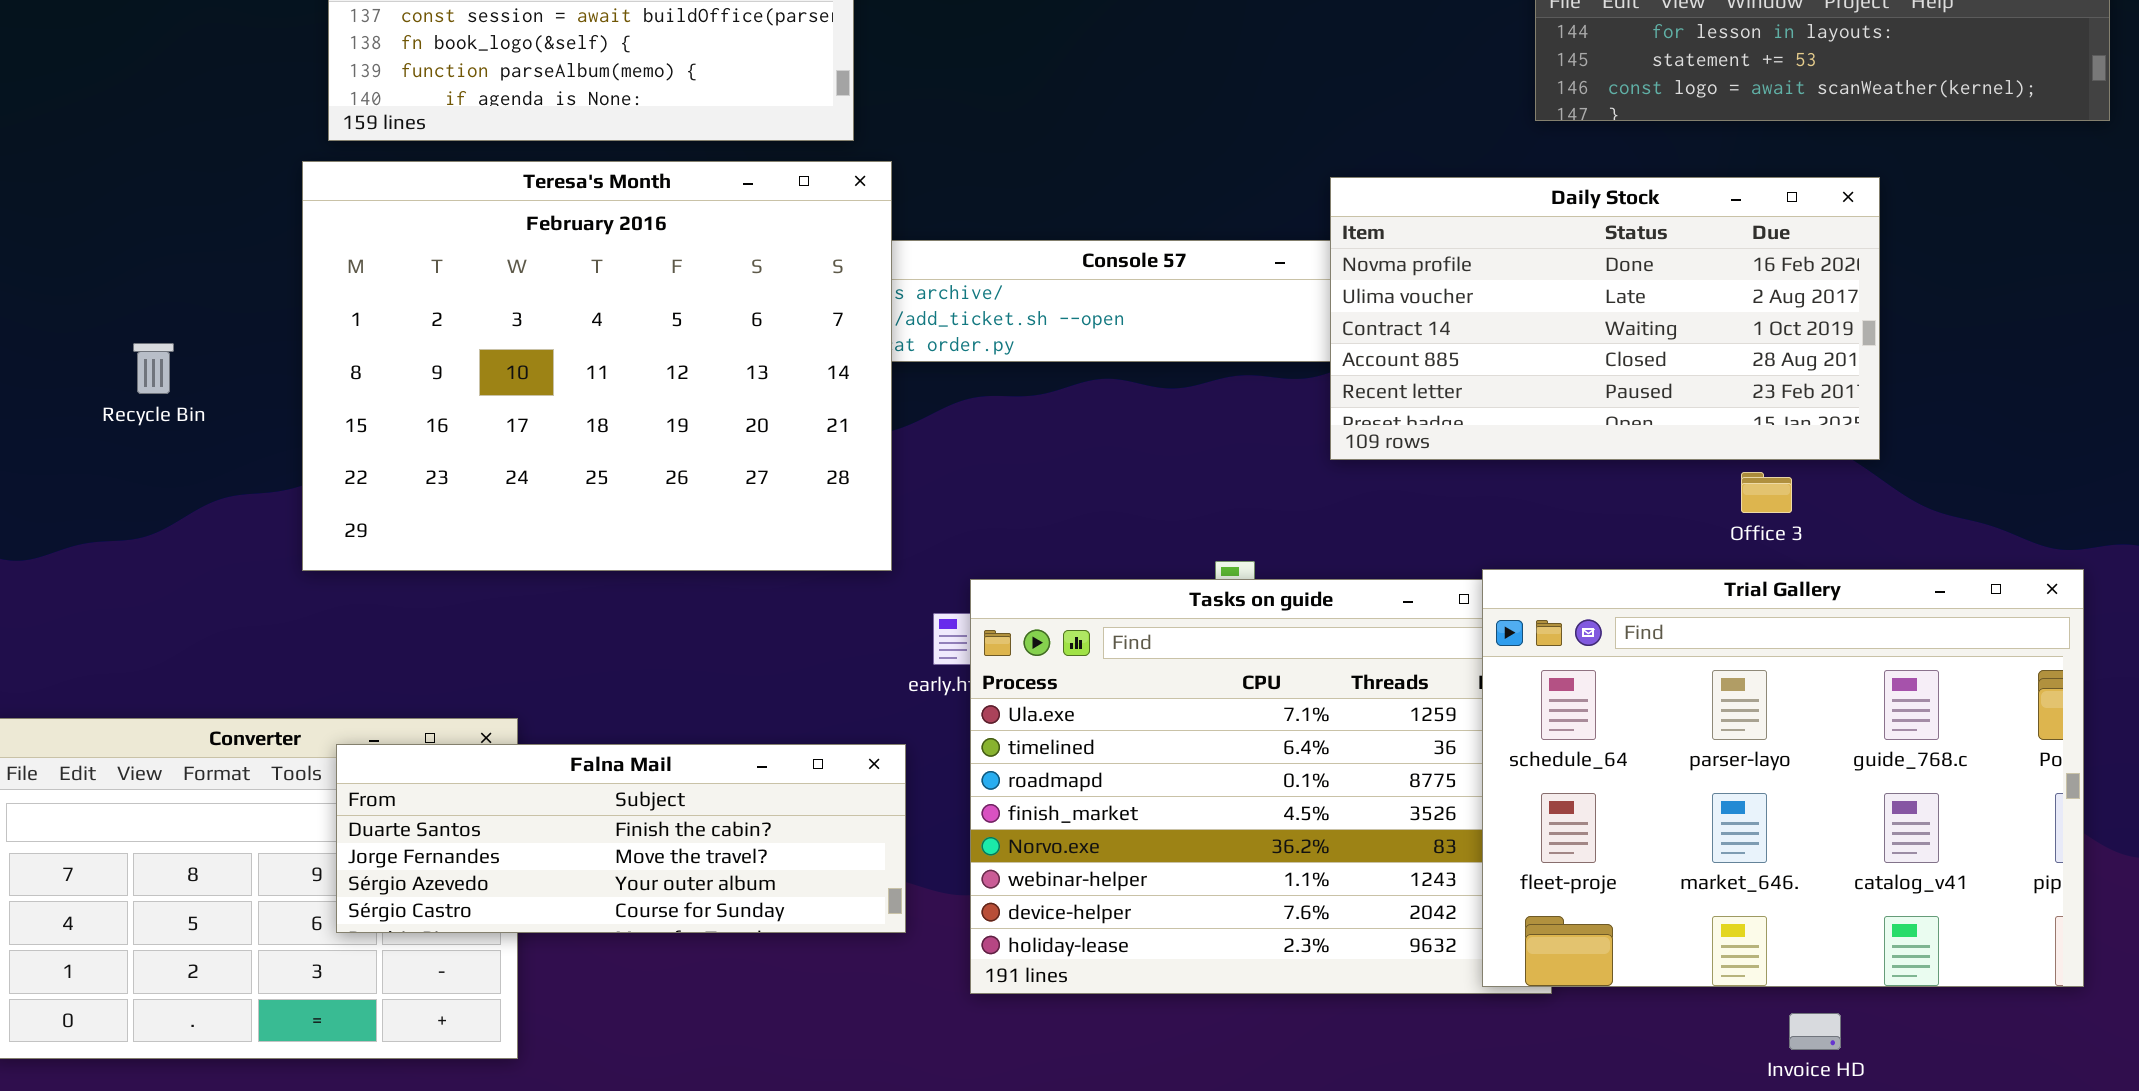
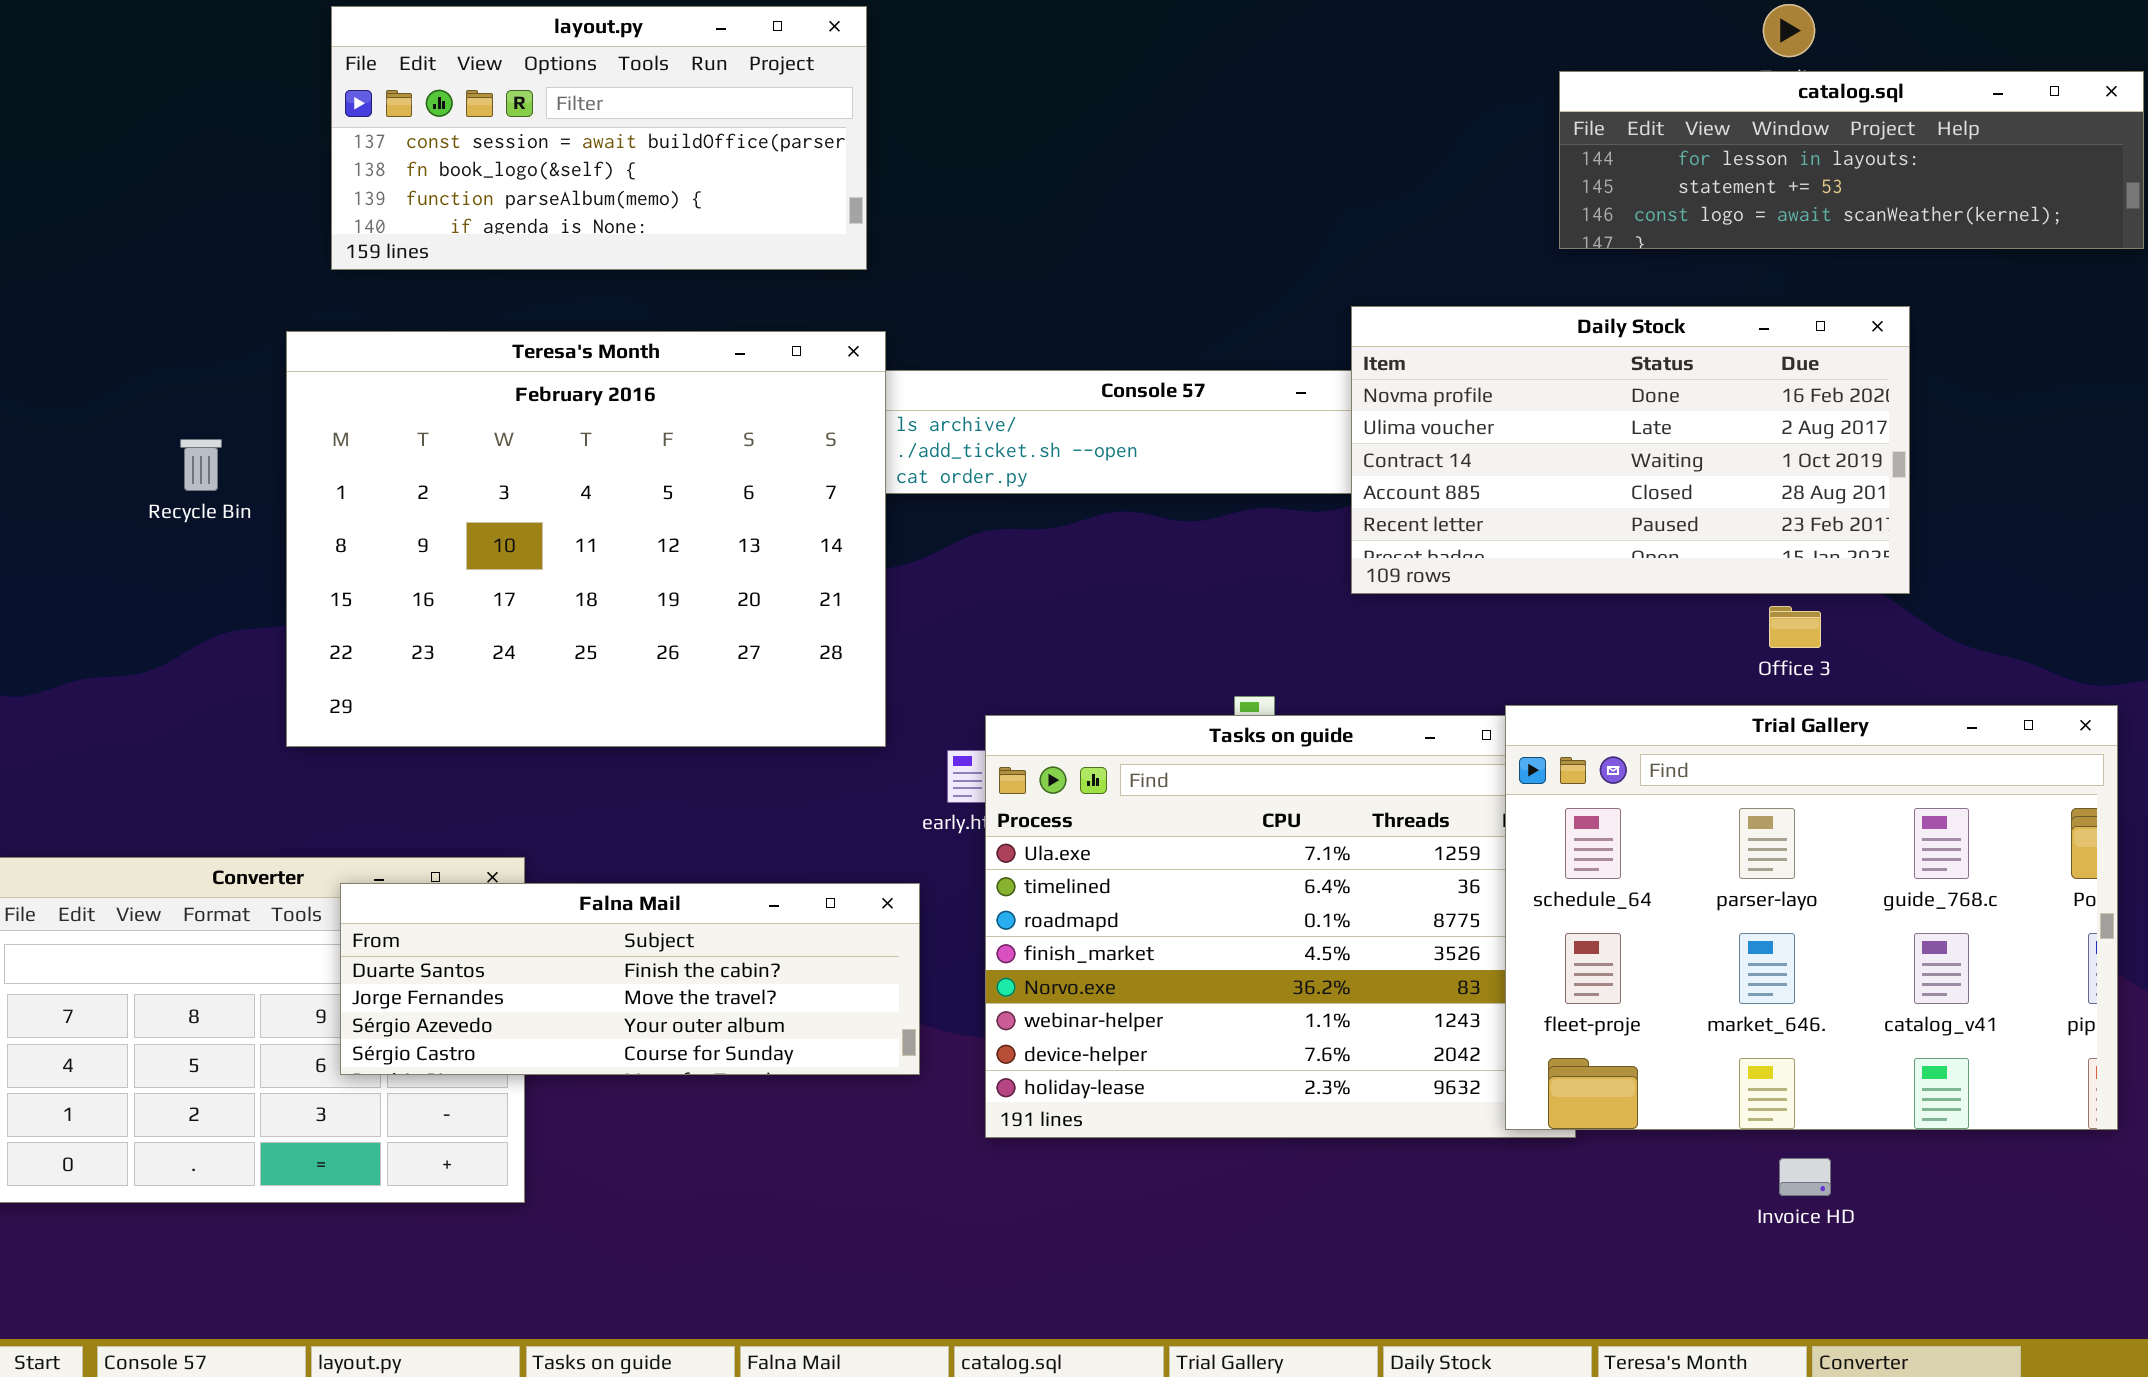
Teresa's Month: [302,161,892,571] -> [286,331,886,747], moved
Recycle Bin: [133,343,174,394] -> [180,439,222,491], moved
Invoice HD: [1789,1013,1841,1050] -> [1779,1158,1831,1196], moved

